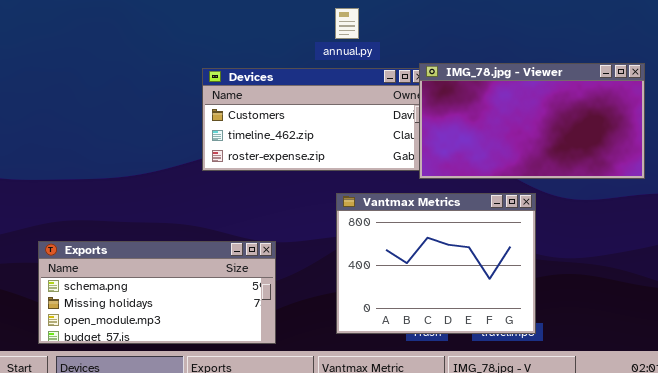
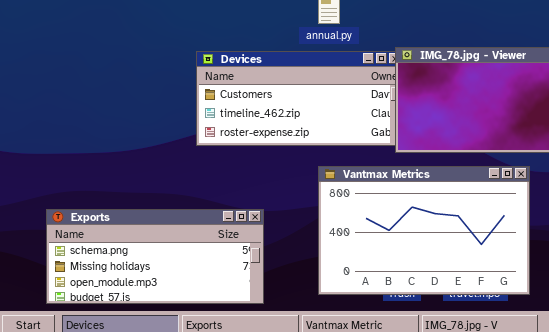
Vantmax Metrics: [336,193,536,334] -> [318,166,530,295], resized

